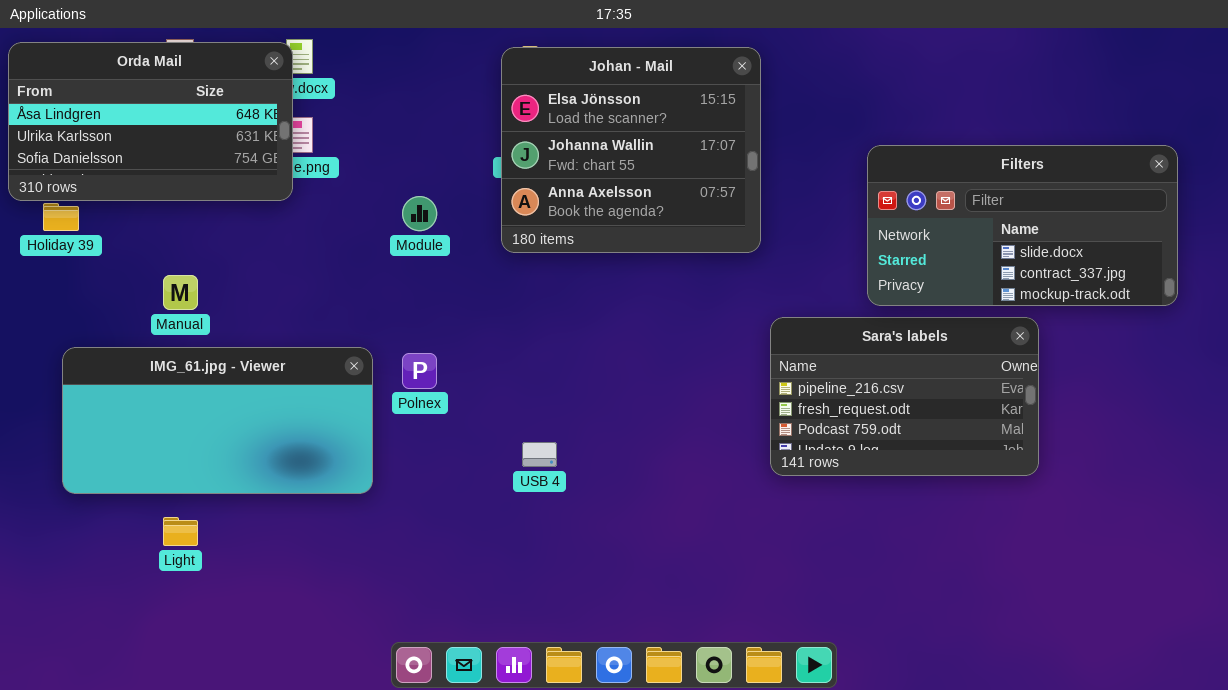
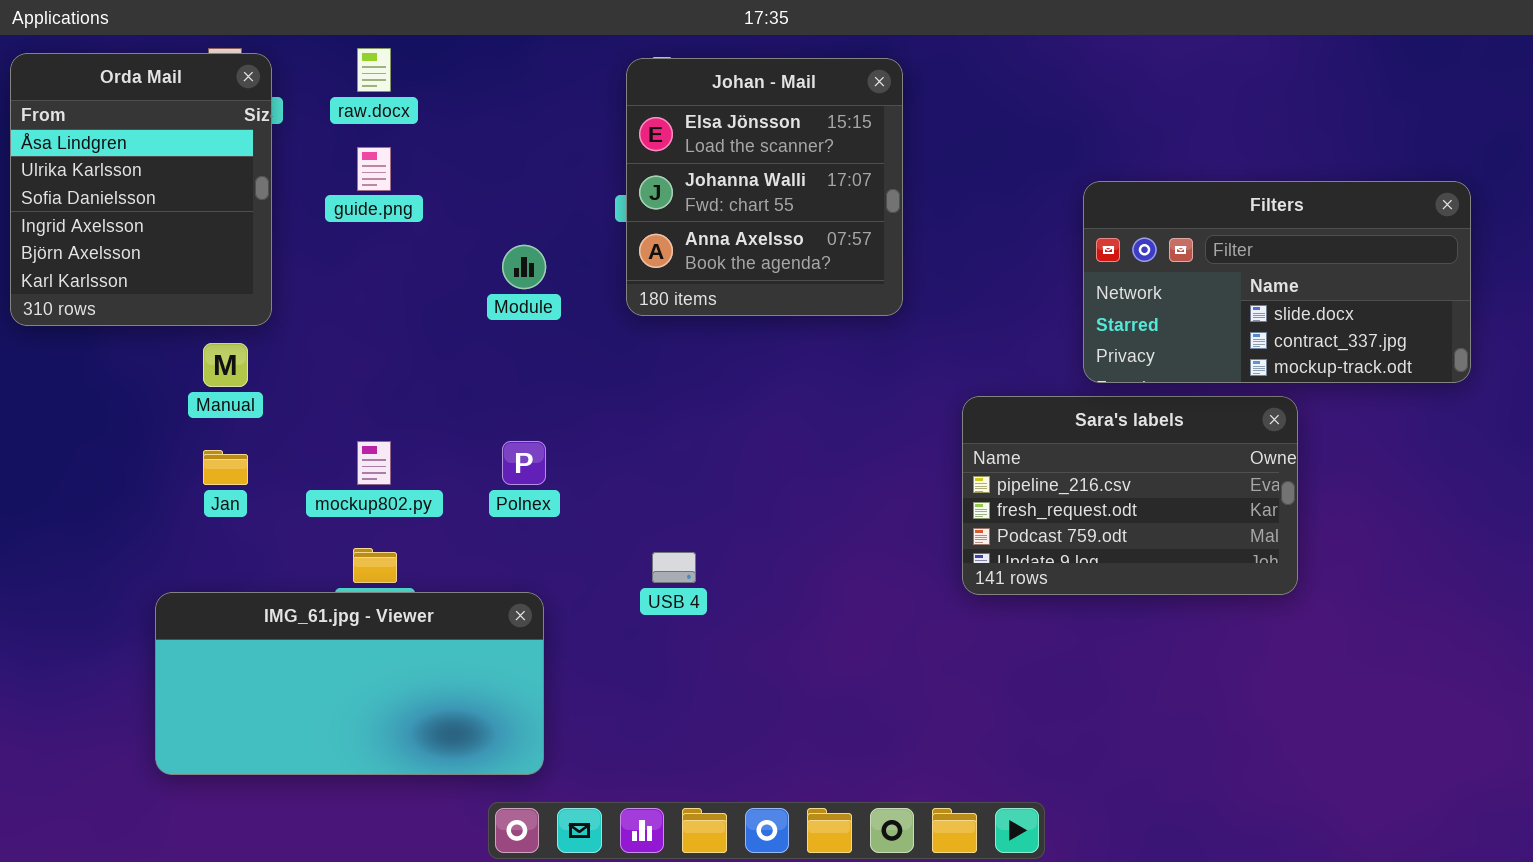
Orda Mail: [8,42,293,201] -> [10,53,272,326], resized
Johan - Mail: [501,47,761,253] -> [626,58,903,316], resized
IMG_61.jpg - Viewer: [62,347,373,494] -> [155,592,544,775], moved

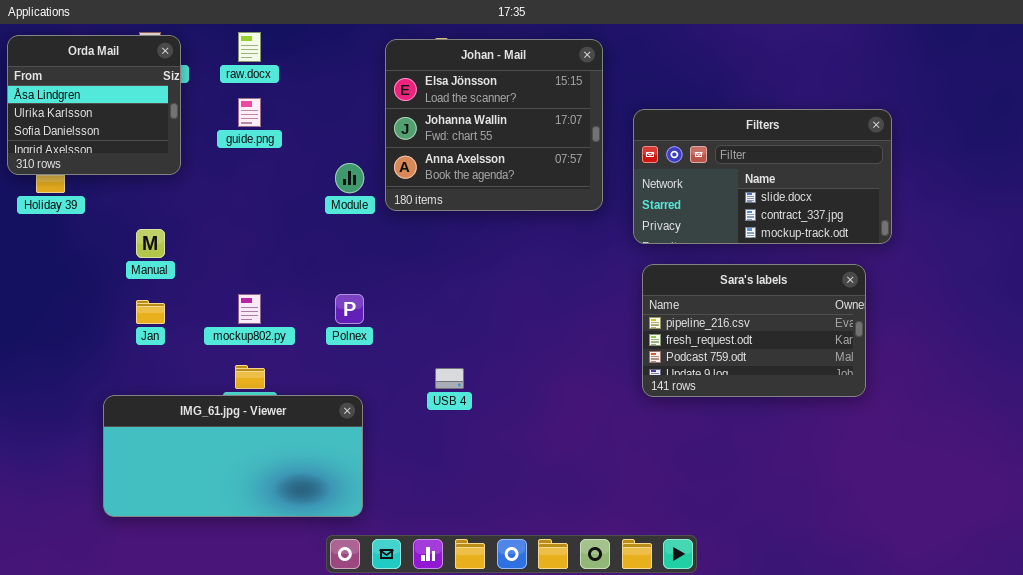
Orda Mail: [10,53,272,326] -> [7,35,181,175], resized
Johan - Mail: [626,58,903,316] -> [385,39,603,211], resized
Filters: [1083,181,1471,383] -> [633,109,892,244], moved

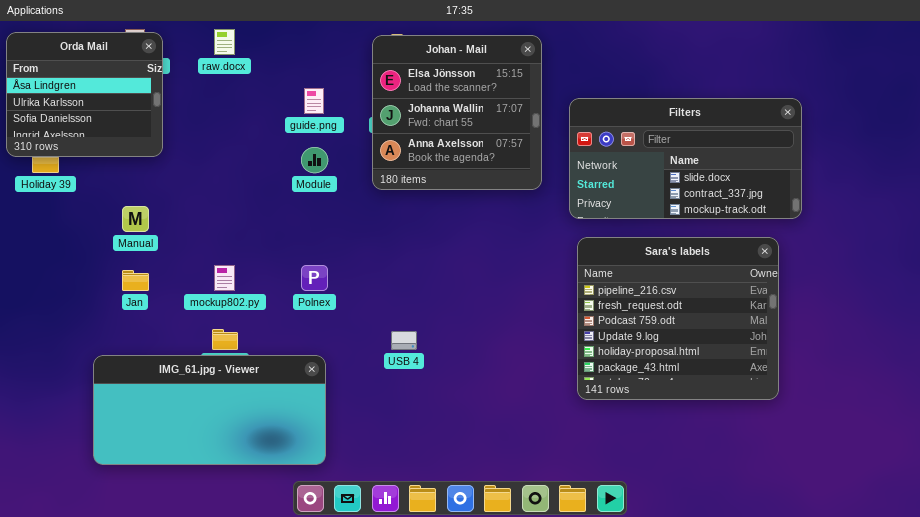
Johan - Mail: [385,39,603,211] -> [372,35,542,190], resized
guide.png: [238,98,261,127] -> [304,88,324,114], moved
Sara's labels: [642,264,866,397] -> [577,237,779,400], resized

